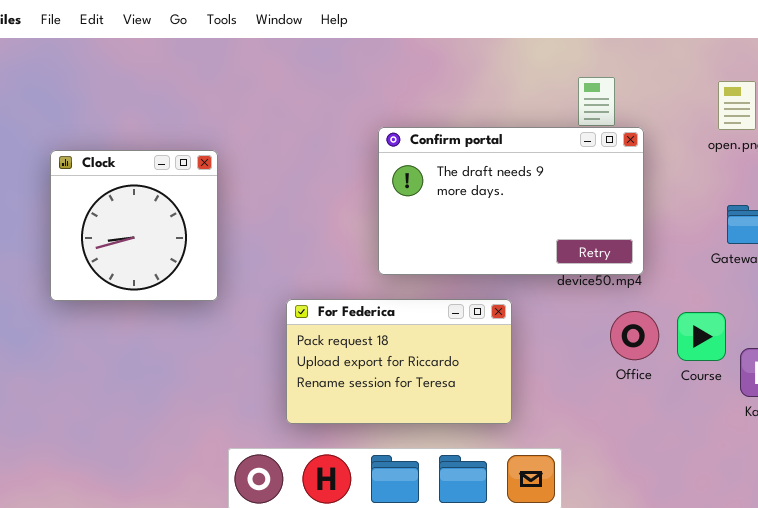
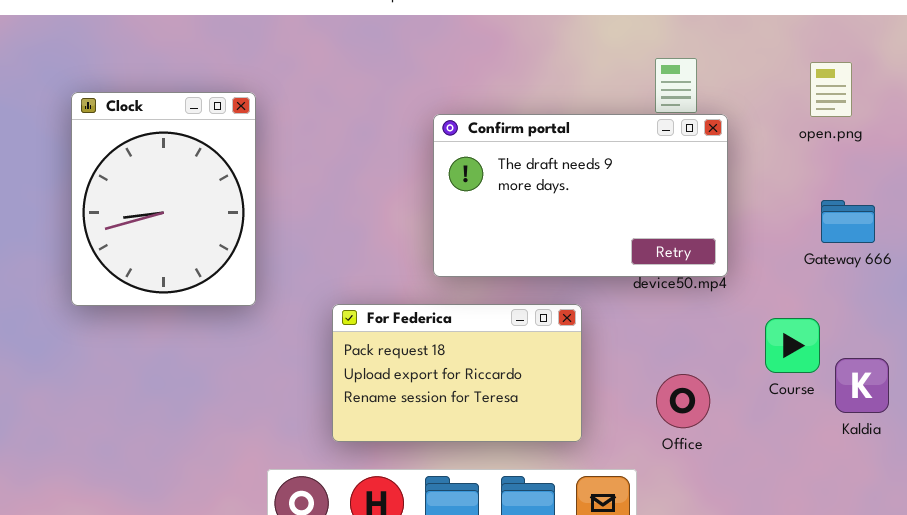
Clock: [50,150,218,301] -> [71,92,256,306], resized
Office: [610,311,659,360] -> [656,374,710,428], moved

